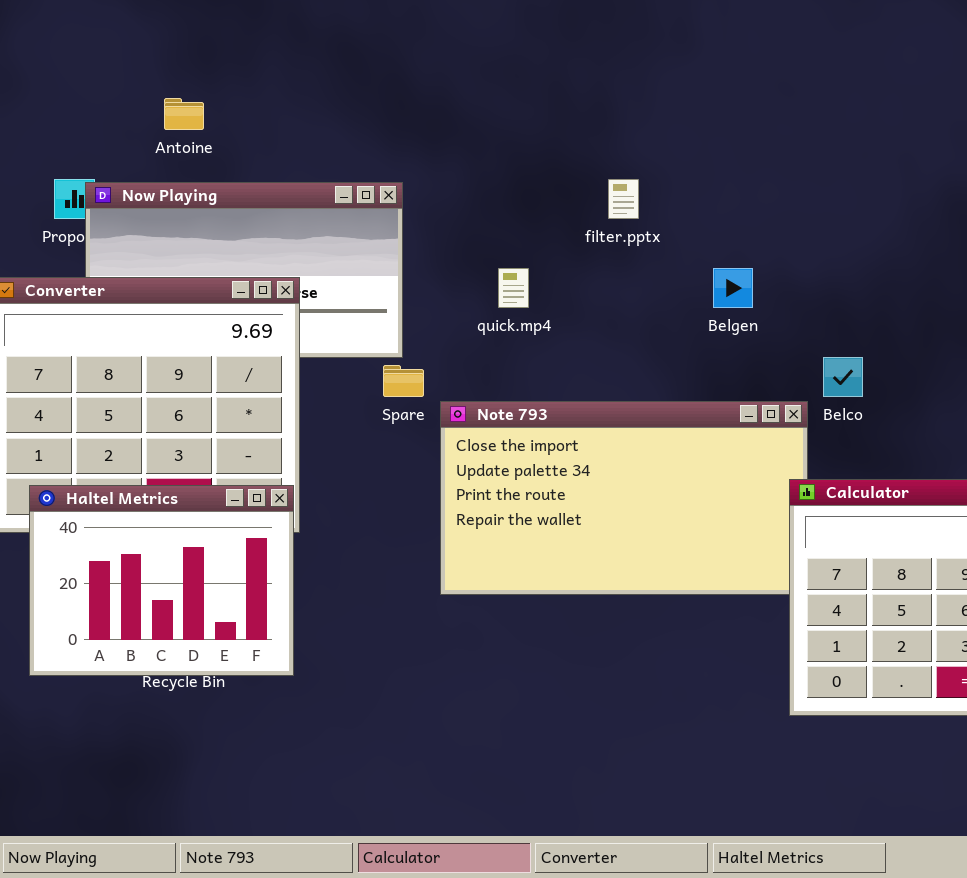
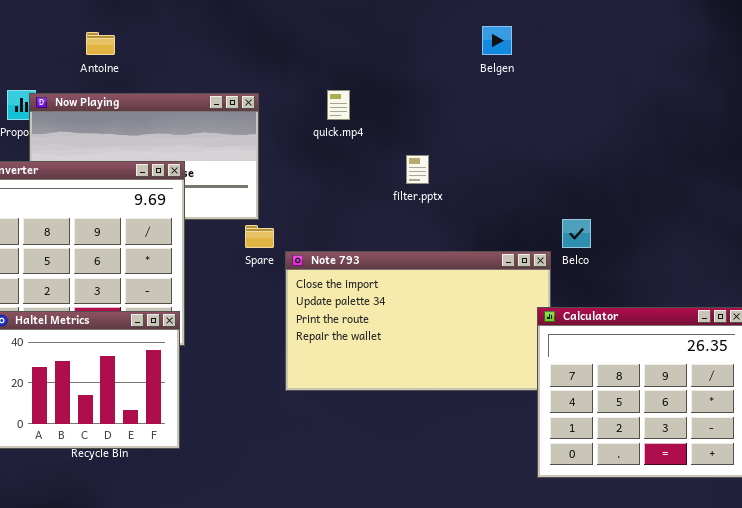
filter.pptx: [608,179,639,219] -> [406,155,429,184], moved
quick.mp4: [498,268,529,308] -> [327,90,350,120], moved
Belgen: [713,268,753,308] -> [482,26,512,55], moved

